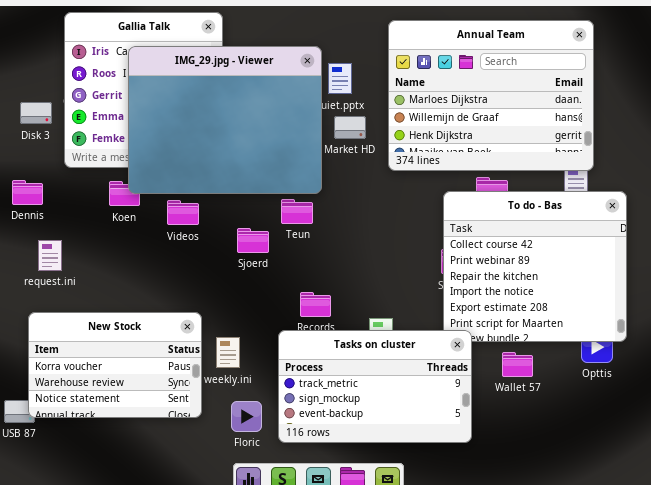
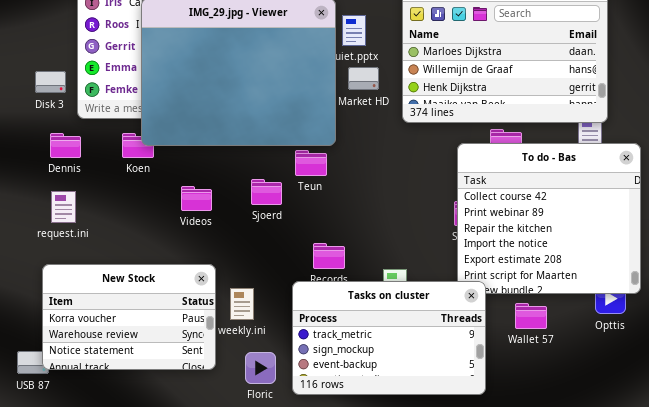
Disk 3: [20,102,52,124] -> [35,71,66,93], moved
Dennis: [12,180,43,205] -> [50,133,81,158], moved
Videos: [167,200,199,225] -> [181,186,212,211], moved

